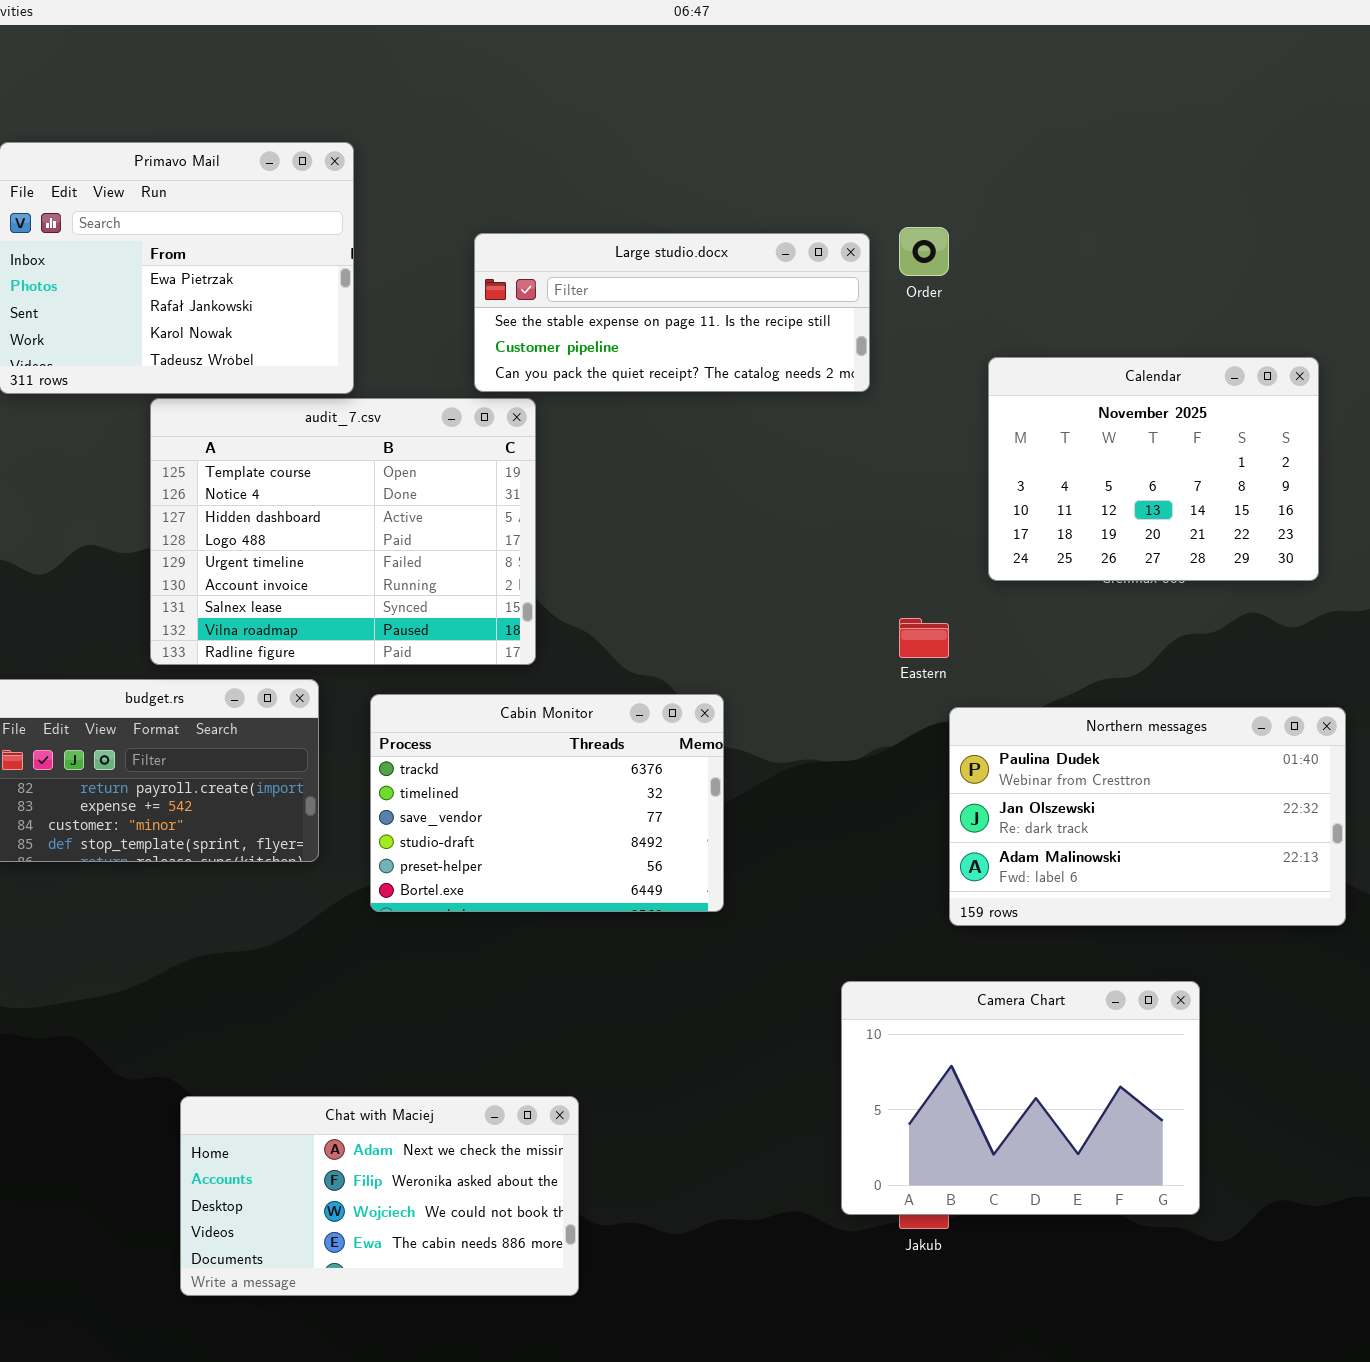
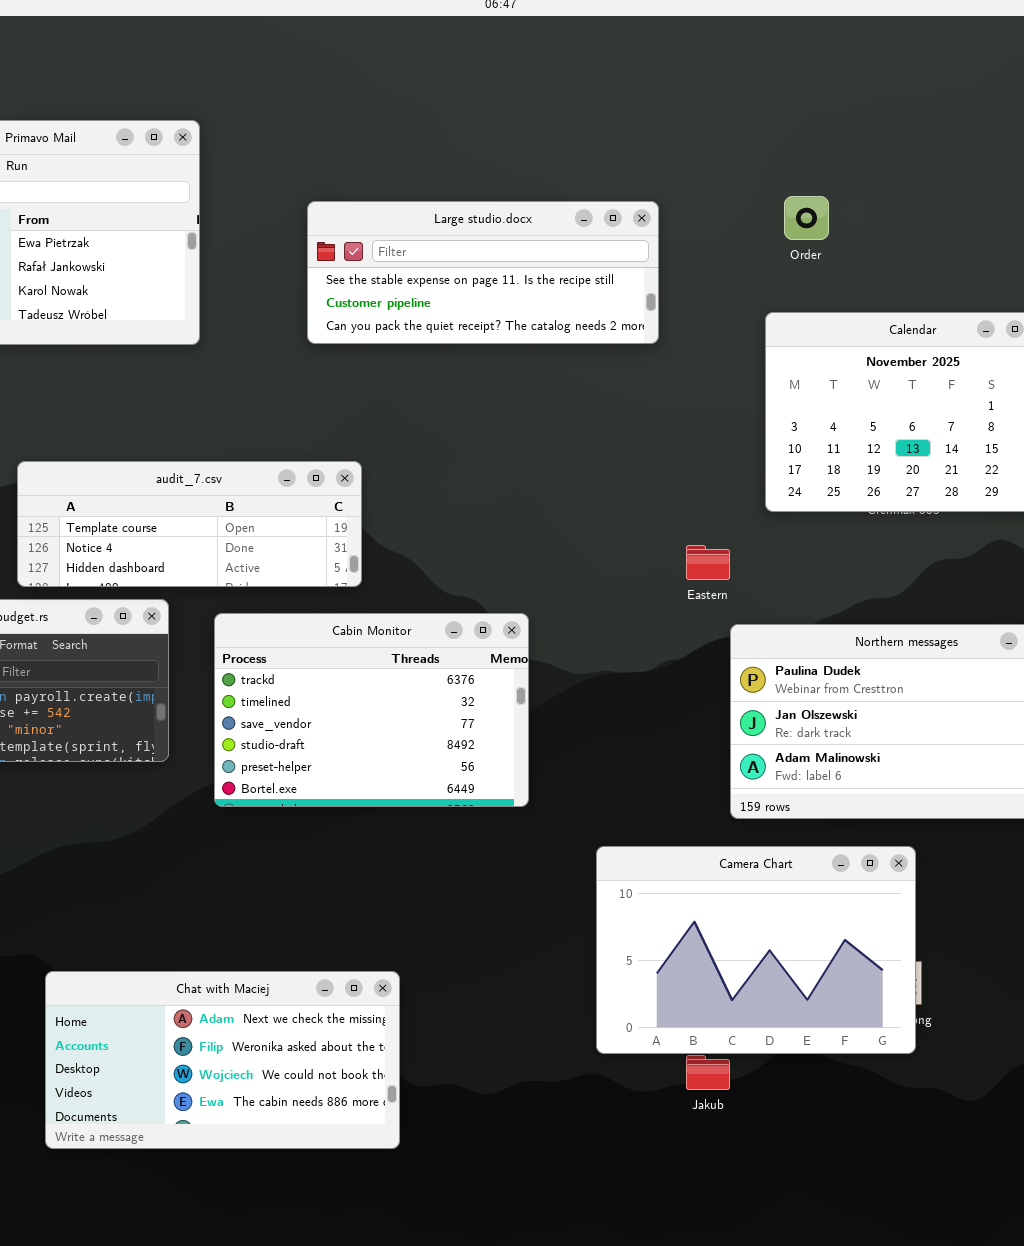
Order: [899,227,949,276] -> [784,196,829,240], moved
audit_7.csv: [150,398,536,665] -> [17,461,362,587], resized
Camera Chart: [841,981,1200,1215] -> [596,846,916,1054], moved

